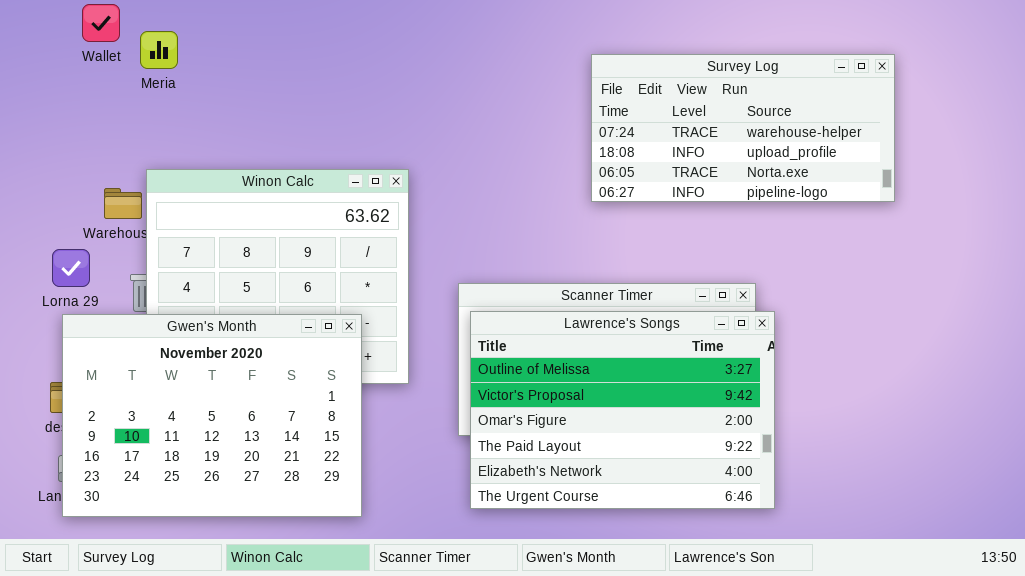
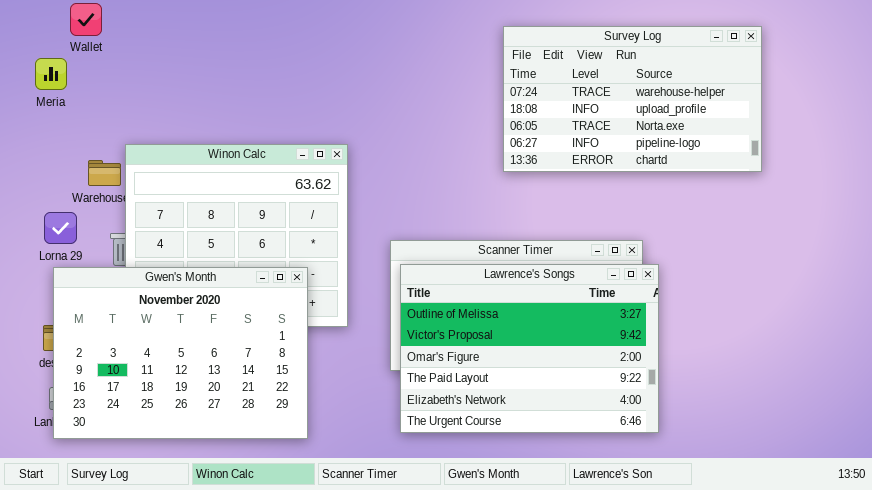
Meria: [140,31,178,69] -> [35,58,67,90], moved
Survey Log: [591,54,895,202] -> [503,26,762,172], resized

